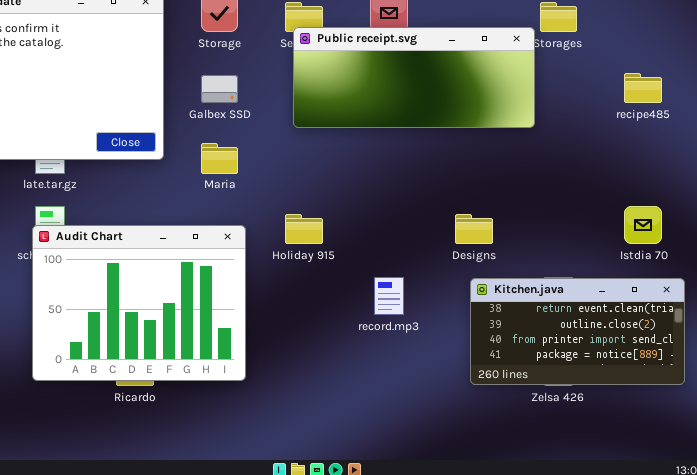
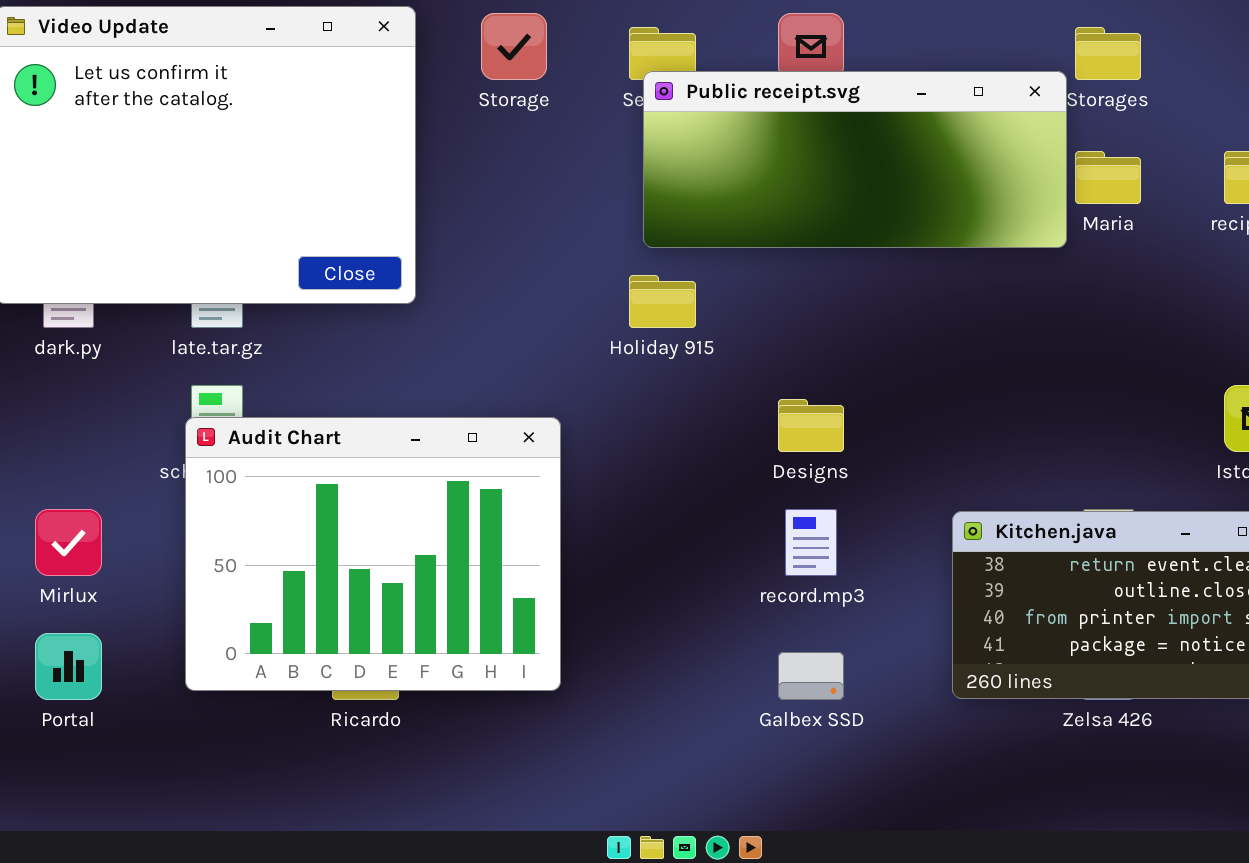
Galbex SSD: [201,75,238,103] -> [778,652,844,700], moved
Maria: [201,143,238,174] -> [1075,151,1141,204], moved
Holiday 915: [285,214,323,244] -> [629,275,696,328], moved
Designs: [455,214,493,244] -> [778,399,844,452], moved

